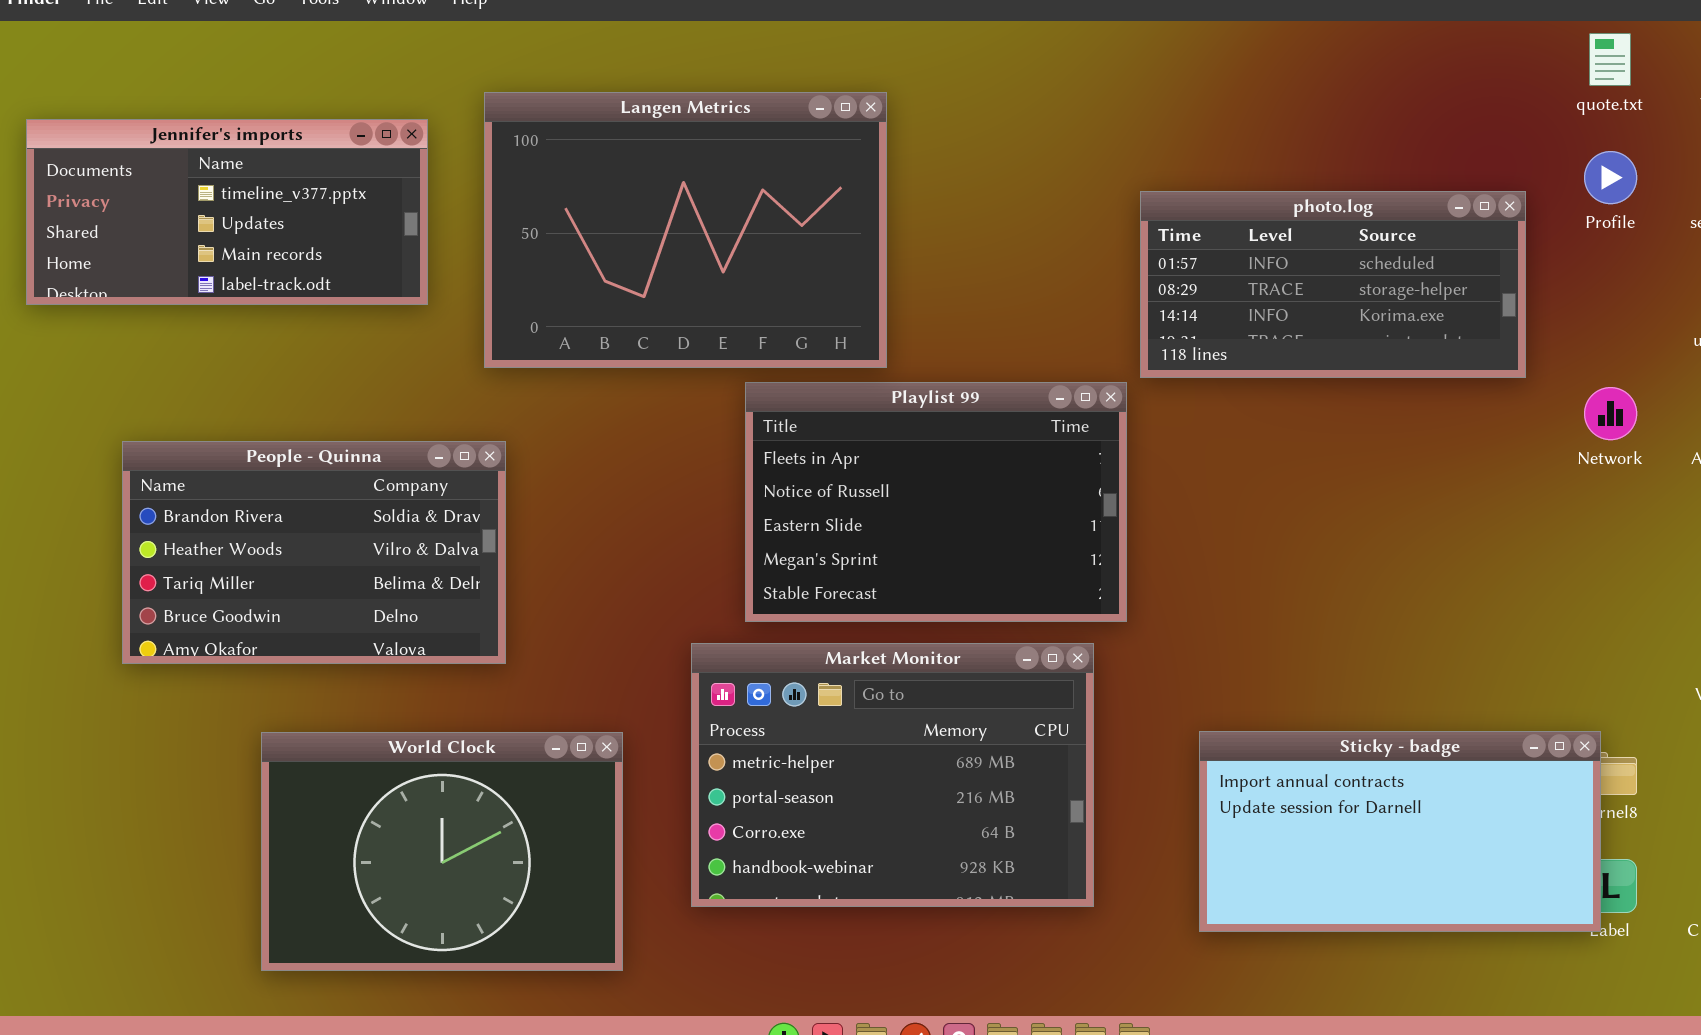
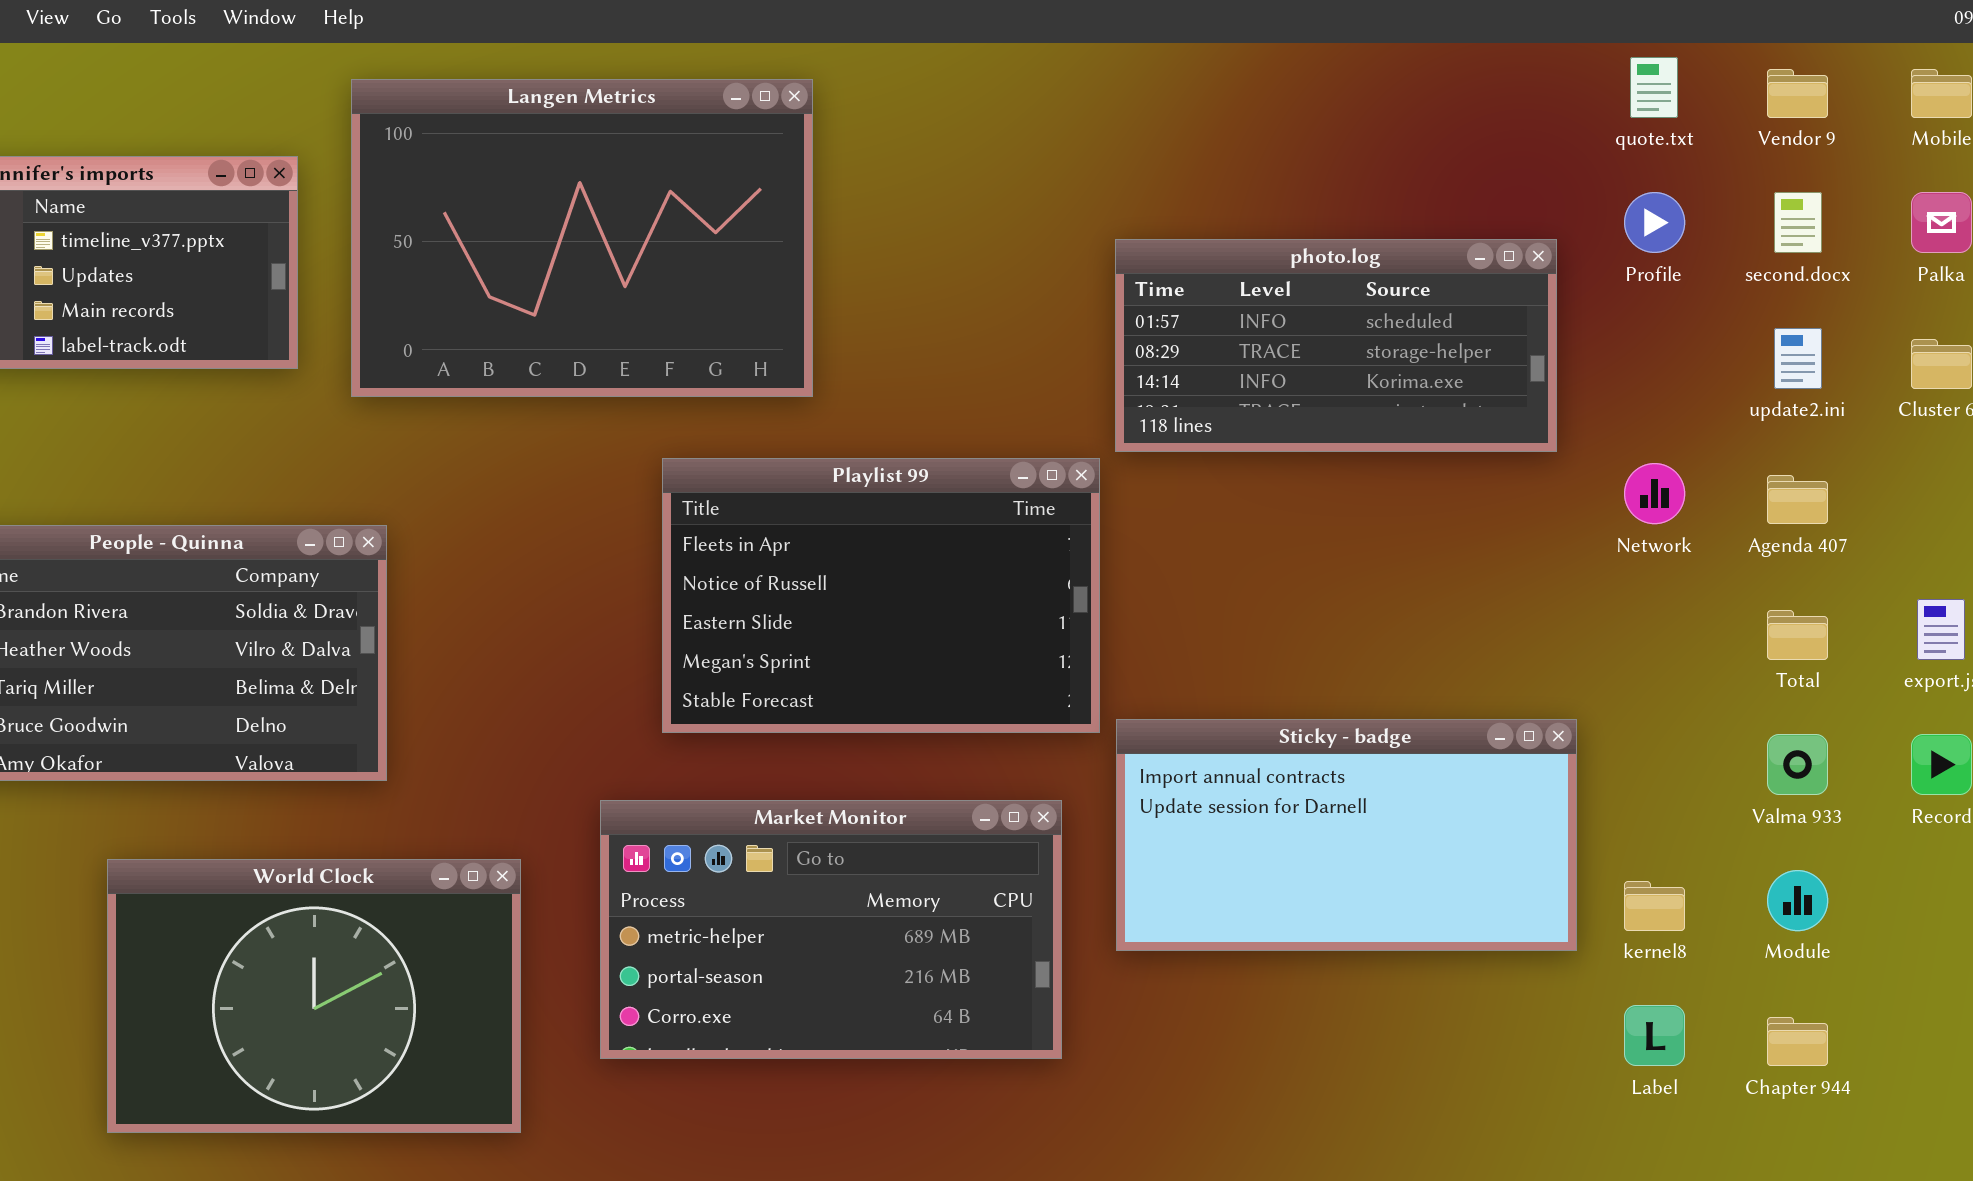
Langen Metrics: [484,92,887,368] -> [351,79,813,397], moved
Market Monitor: [691,643,1094,907] -> [600,800,1062,1059], resized
Sticky - badge: [1199,731,1601,932] -> [1116,719,1577,951], moved

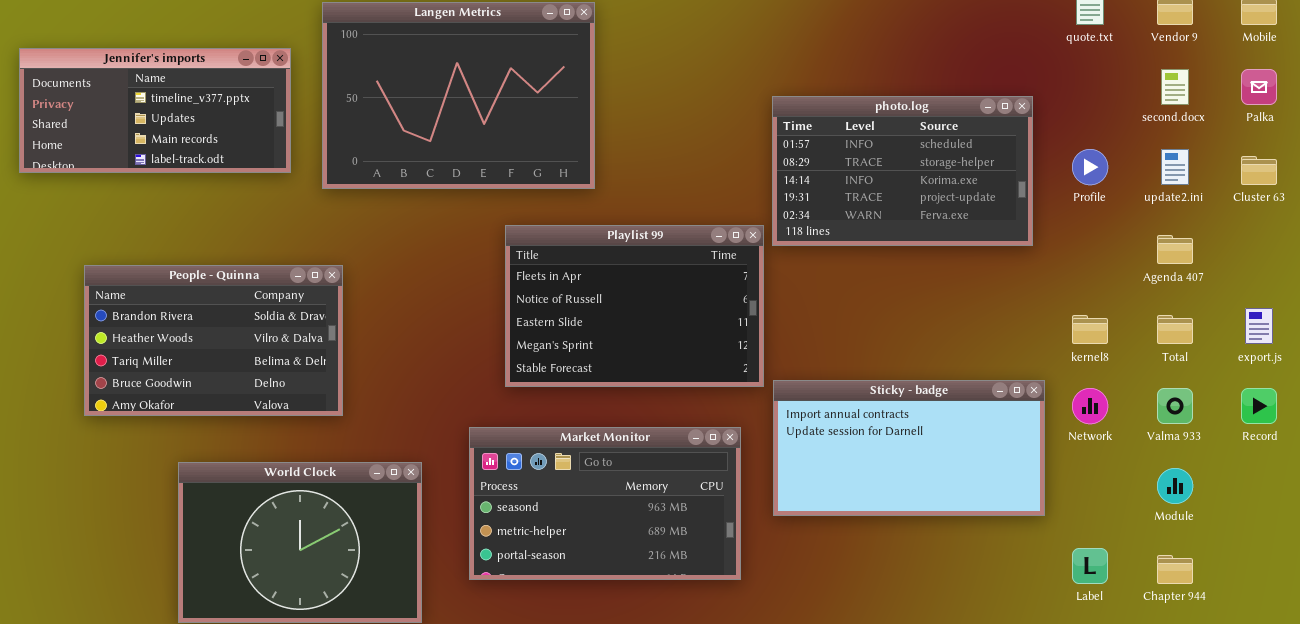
Profile: [1624,192,1685,253] -> [1072,149,1108,185], moved
photo.log: [1115,239,1557,452] -> [772,96,1033,246], resized
Network: [1624,463,1685,524] -> [1072,388,1108,424], moved
Market Monitor: [600,800,1062,1059] -> [469,427,741,580], scrolled up 1 row
kernel8: [1624,881,1685,931] -> [1072,315,1108,344], moved

